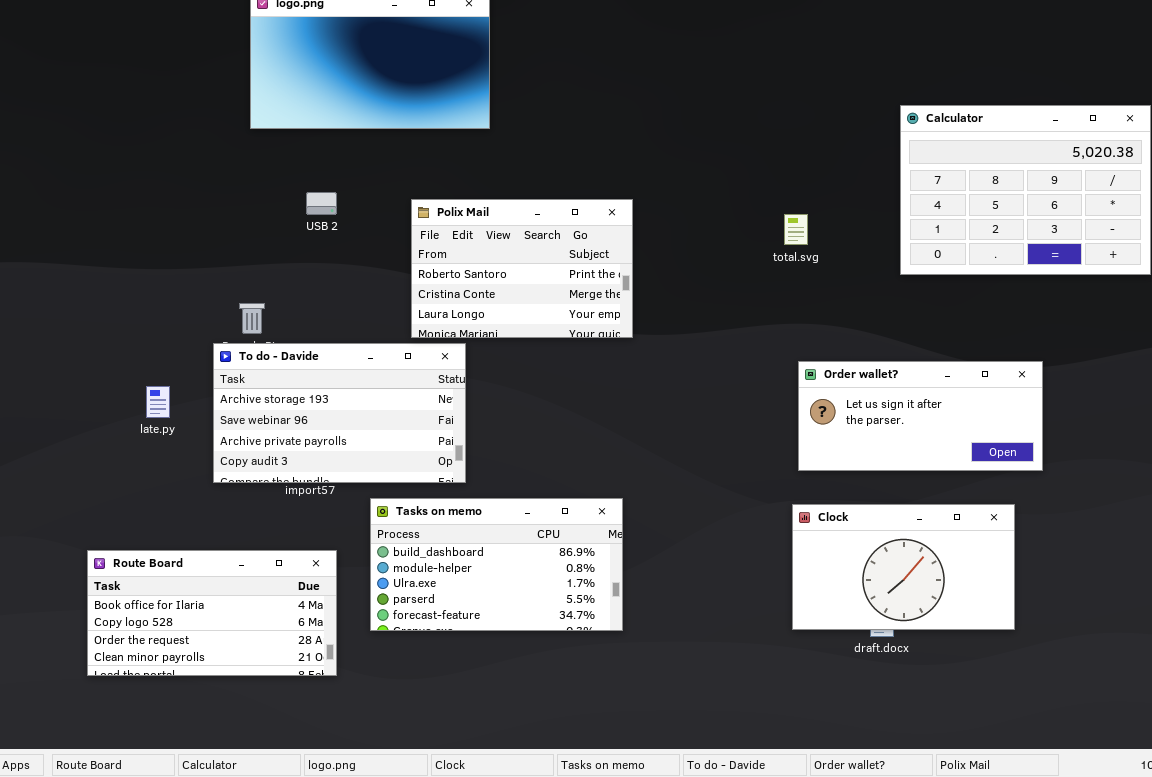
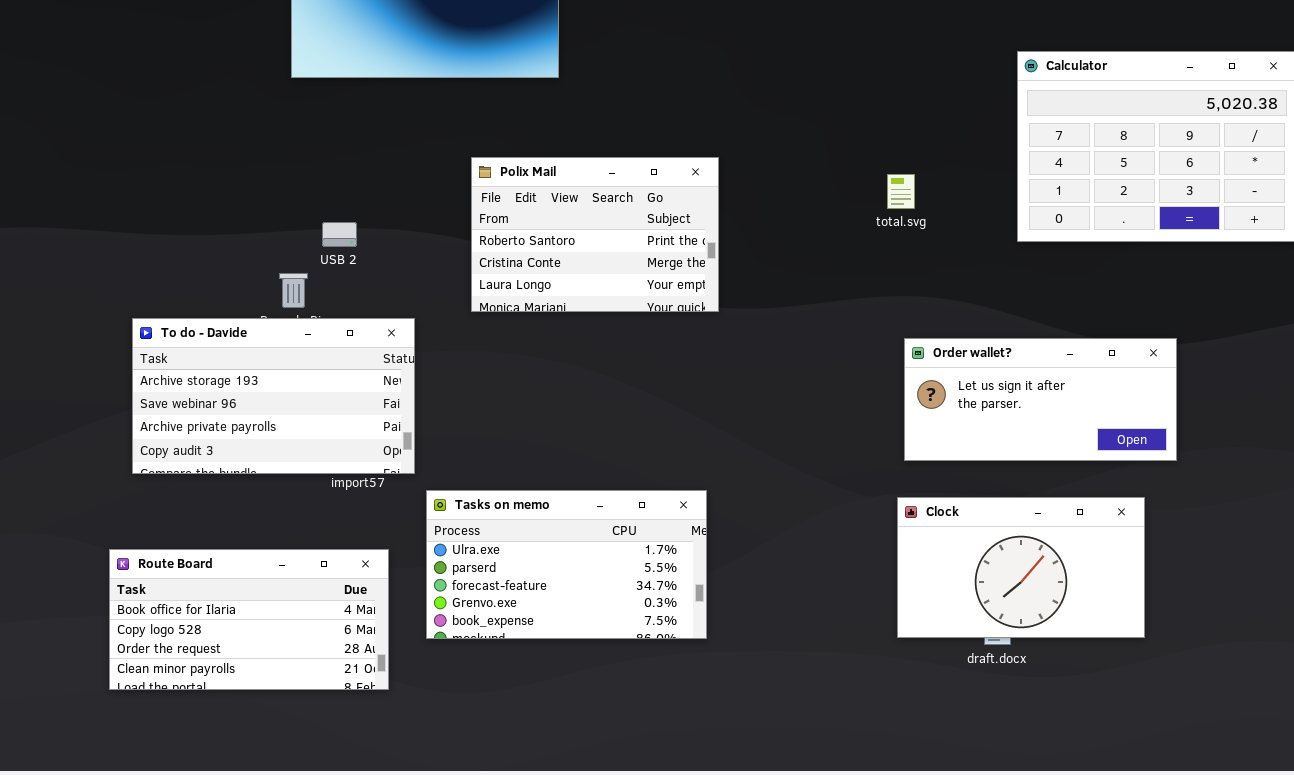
USB 2: [306,192,337,215] -> [322,222,357,247], moved
To do - Davide: [213,343,466,483] -> [132,318,415,474], moved
Tasks on memo: [370,498,623,631] -> [426,490,707,639], scrolled down 2 rows

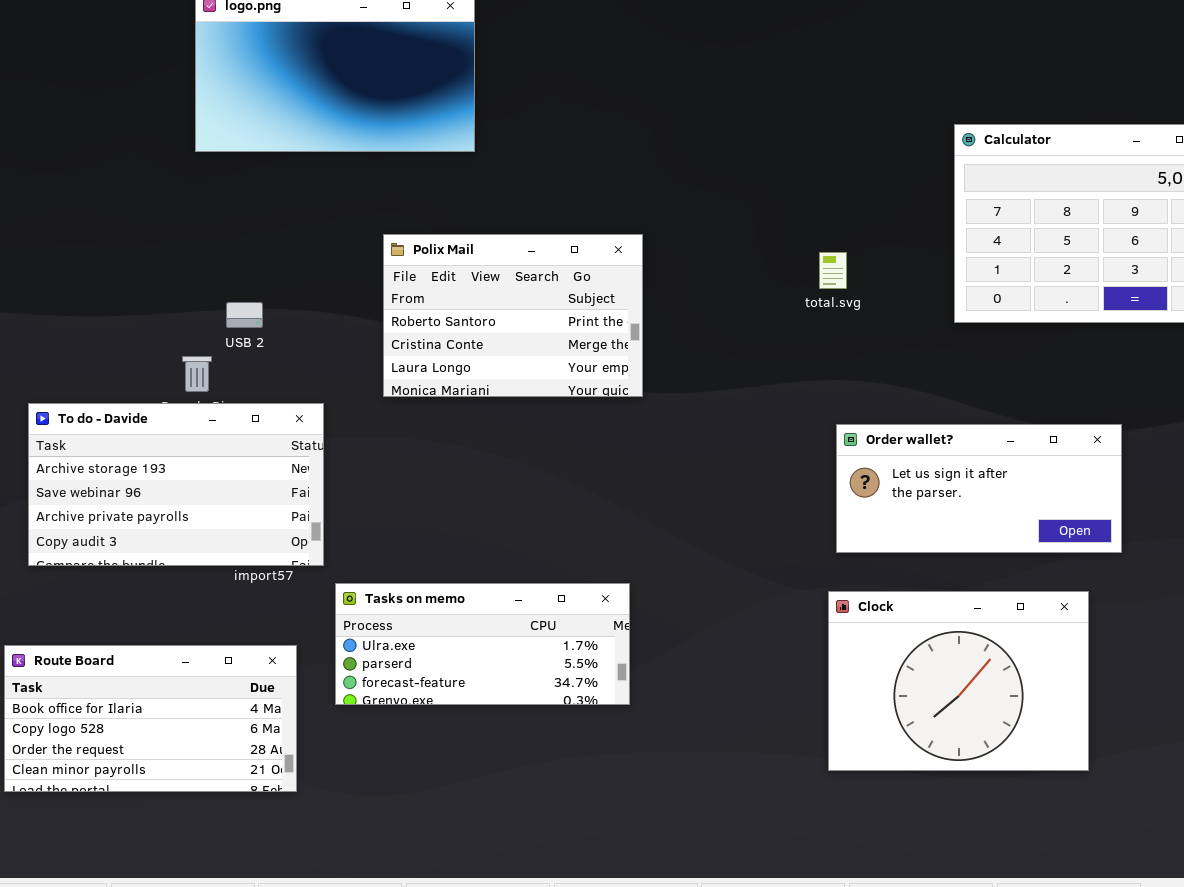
Tasks on memo: [426,490,707,639] -> [335,583,630,705], resized
Clock: [897,497,1145,638] -> [828,591,1089,771], resized

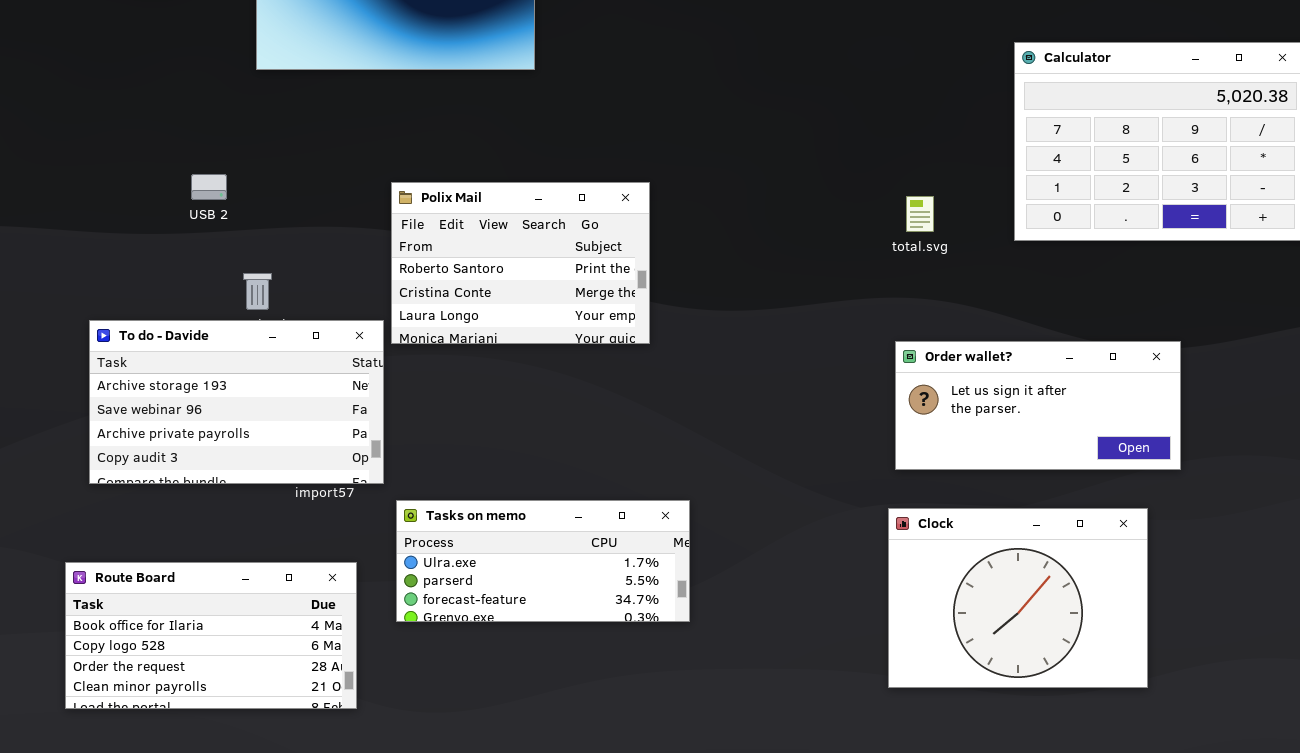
Polix Mail: [383,234,643,397] -> [391,182,650,344], moved
total.svg: [819,252,847,289] -> [906,196,934,232], moved
USB 2: [226,302,263,328] -> [191,174,227,200], moved

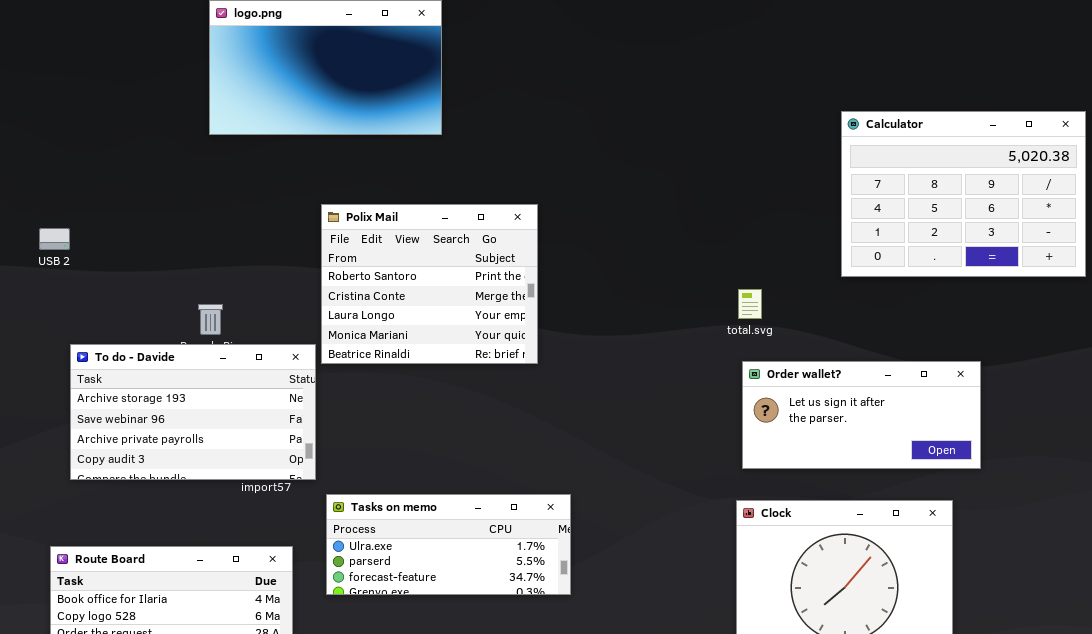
USB 2: [191,174,227,200] -> [39,228,70,250], moved
Polix Mail: [391,182,650,344] -> [321,204,538,364], resized
total.svg: [906,196,934,232] -> [738,289,762,319], moved

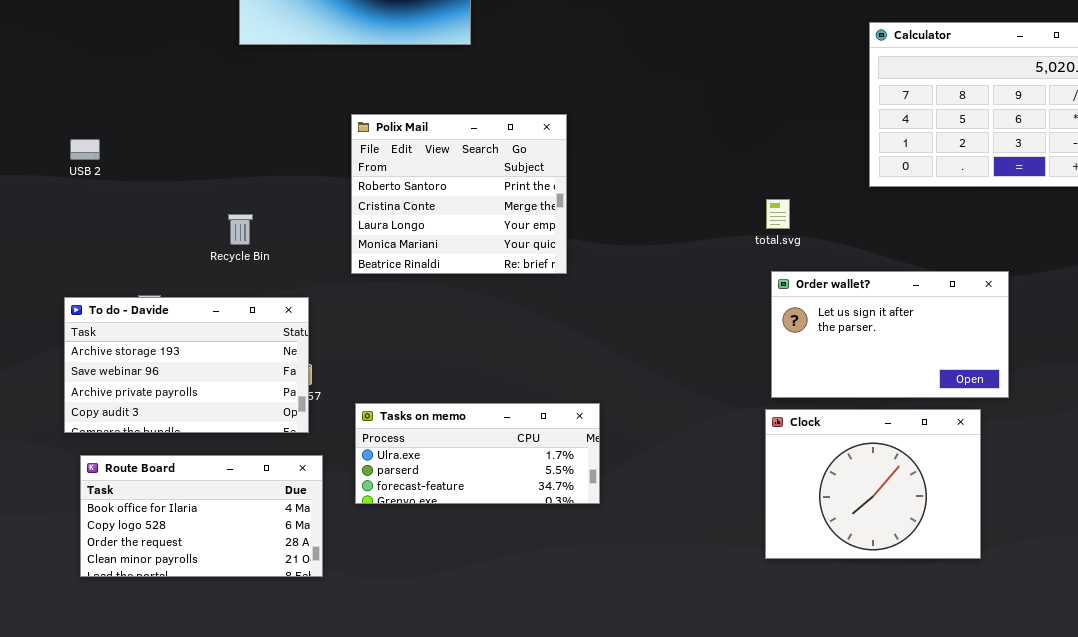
To do - Davide: [70,344,316,480] -> [64,297,309,433], moved
Order wallet?: [742,361,981,469] -> [771,271,1009,398], resized

